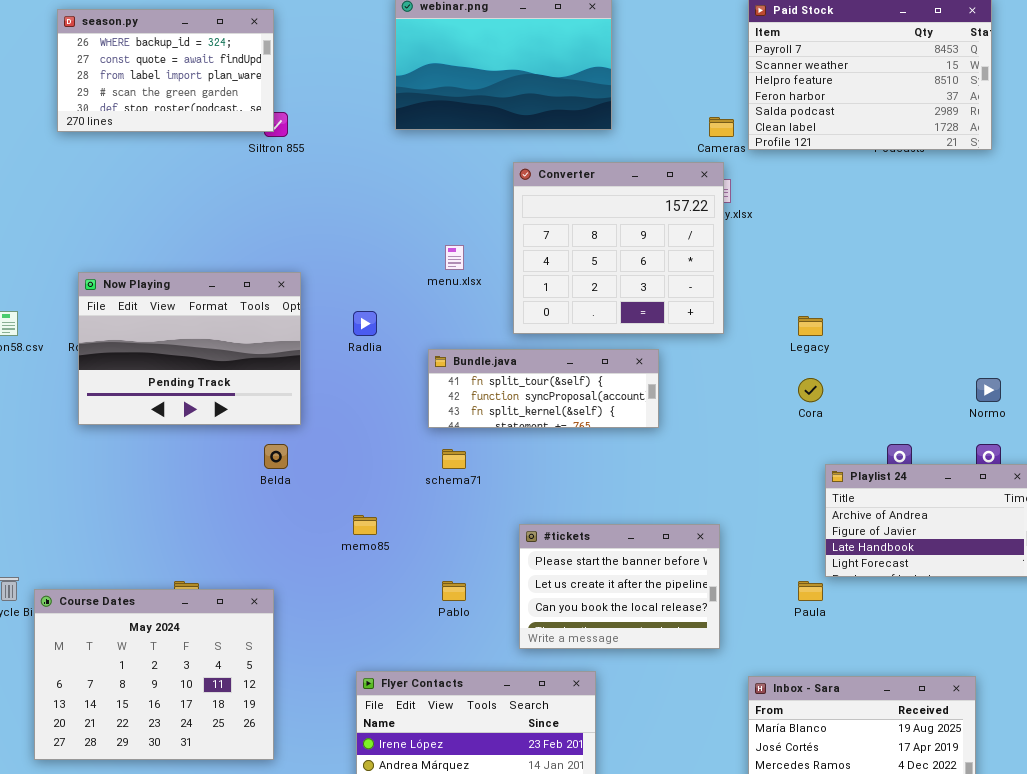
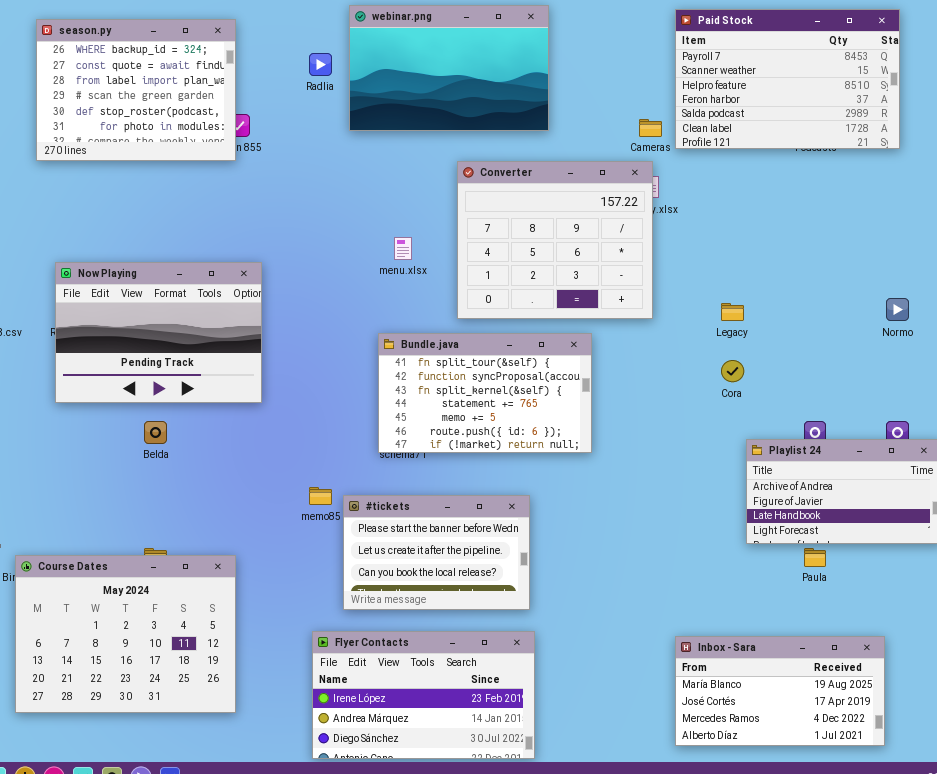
season.py: [57,9,274,132] -> [36,19,236,161], resized
Radlia: [353,311,377,336] -> [309,53,332,76], moved
Bundle.java: [428,349,659,428] -> [378,333,592,453], resized
Normo: [976,378,1001,402] -> [886,298,909,321], moved
Belda: [264,444,288,469] -> [144,421,167,444], moved
#tickets: [519,524,720,649] -> [343,495,530,610], moved
Paula: [798,581,823,601] -> [804,548,826,567], moved

